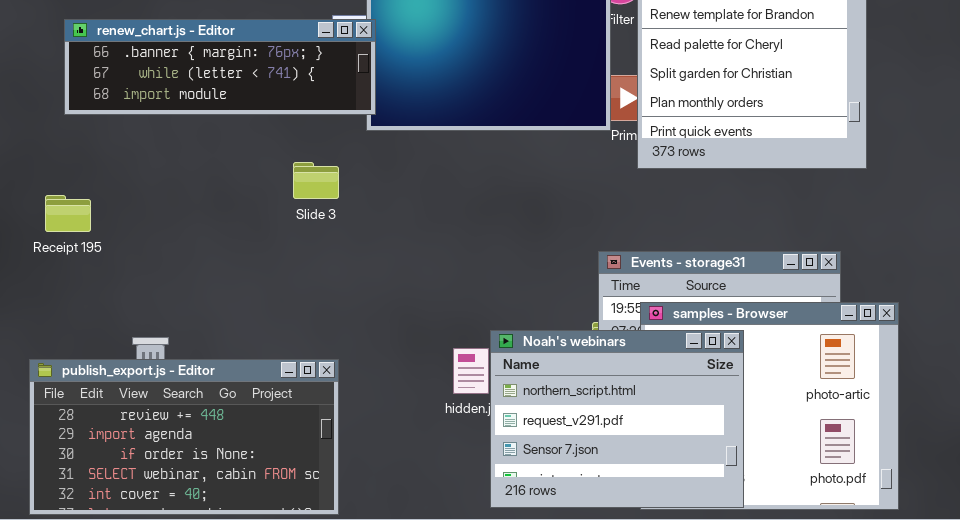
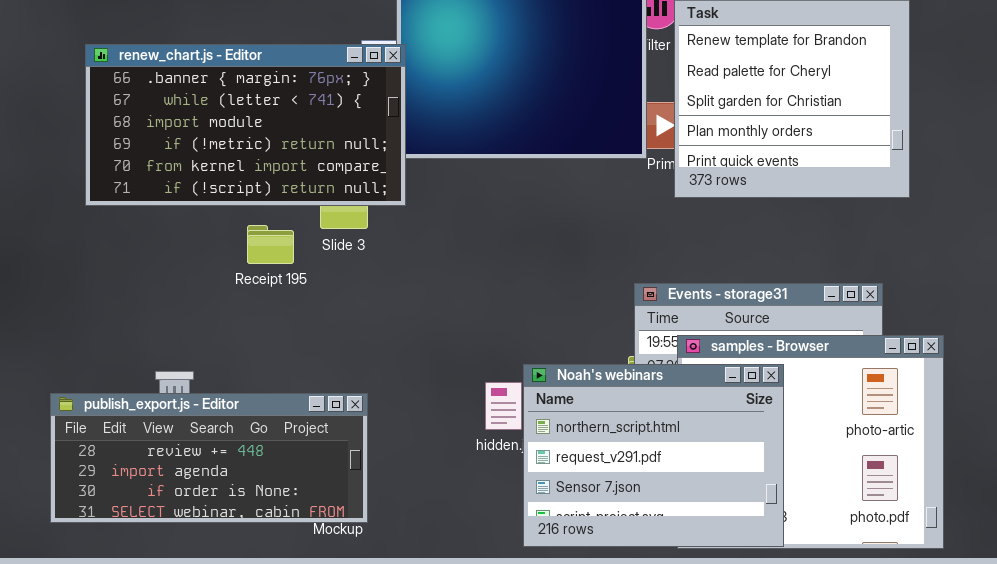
renew_chart.js - Editor: [64,19,376,115] -> [85,44,406,206], resized
Receipt 195: [45,195,91,232] -> [247,225,294,264], moved
publish_export.js - Editor: [29,359,339,515] -> [50,393,368,523], resized

